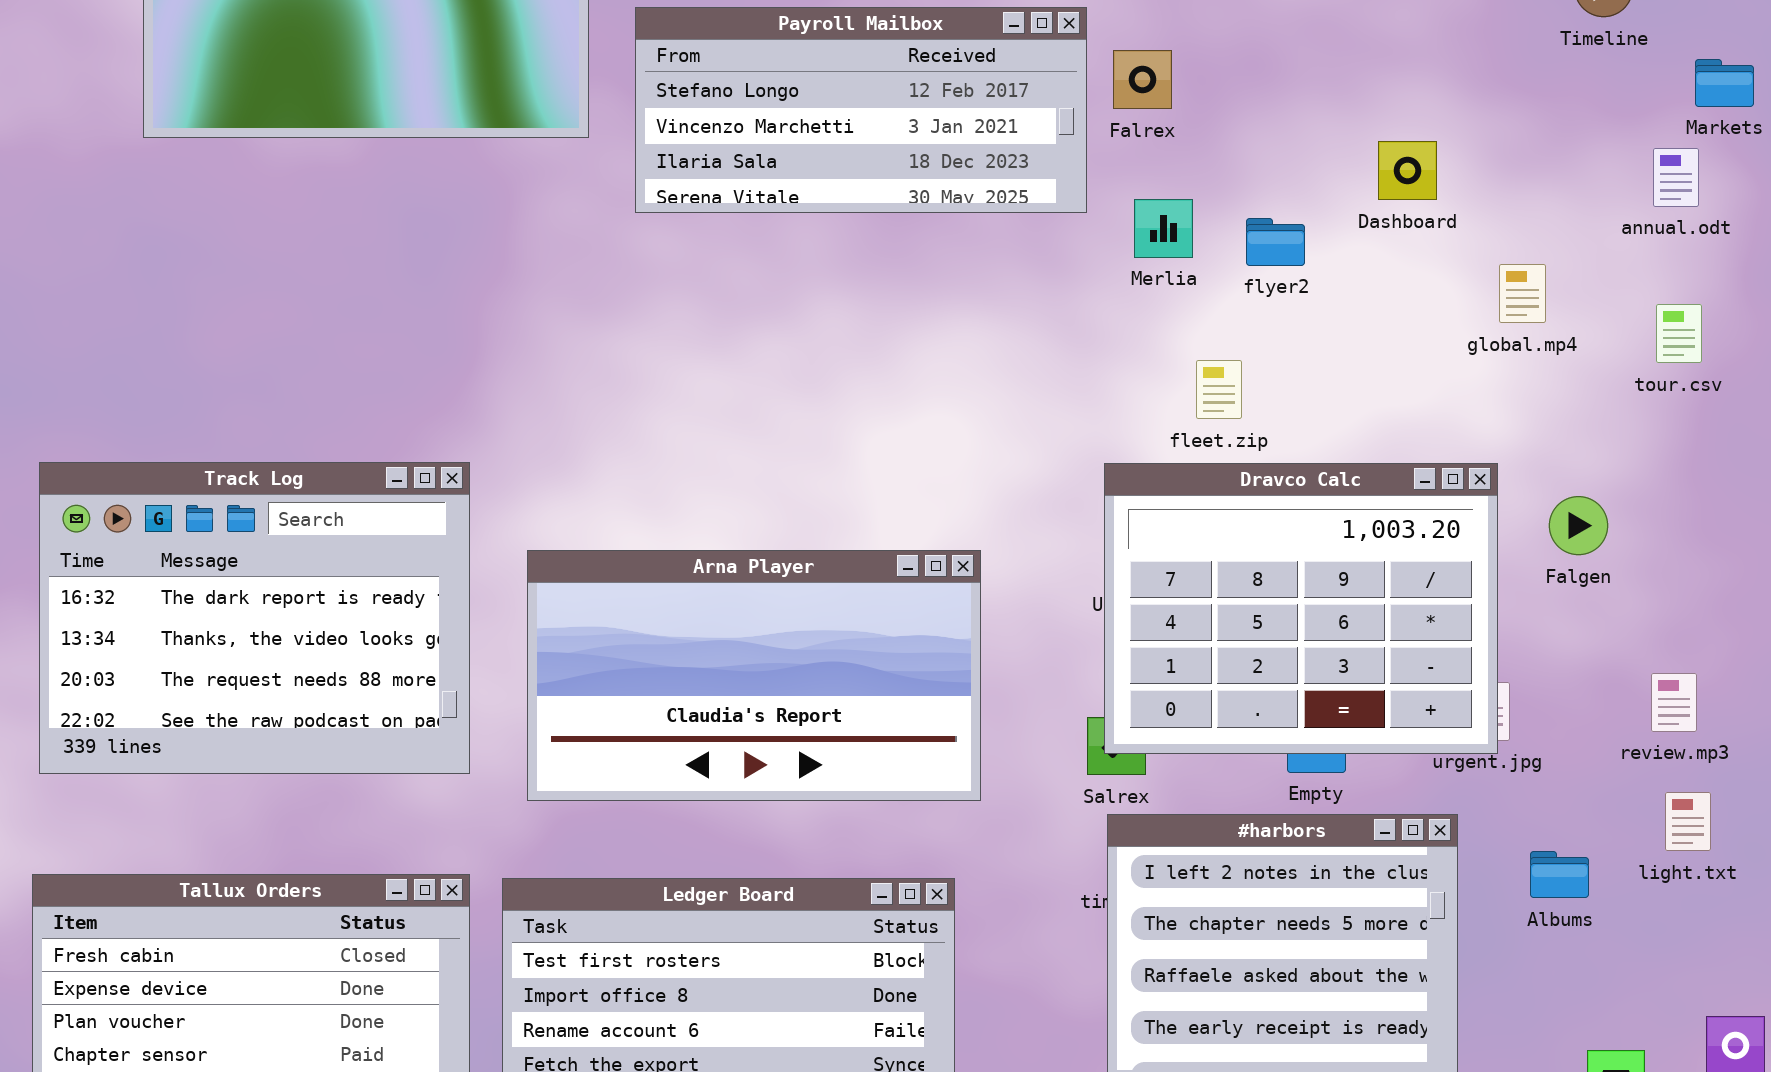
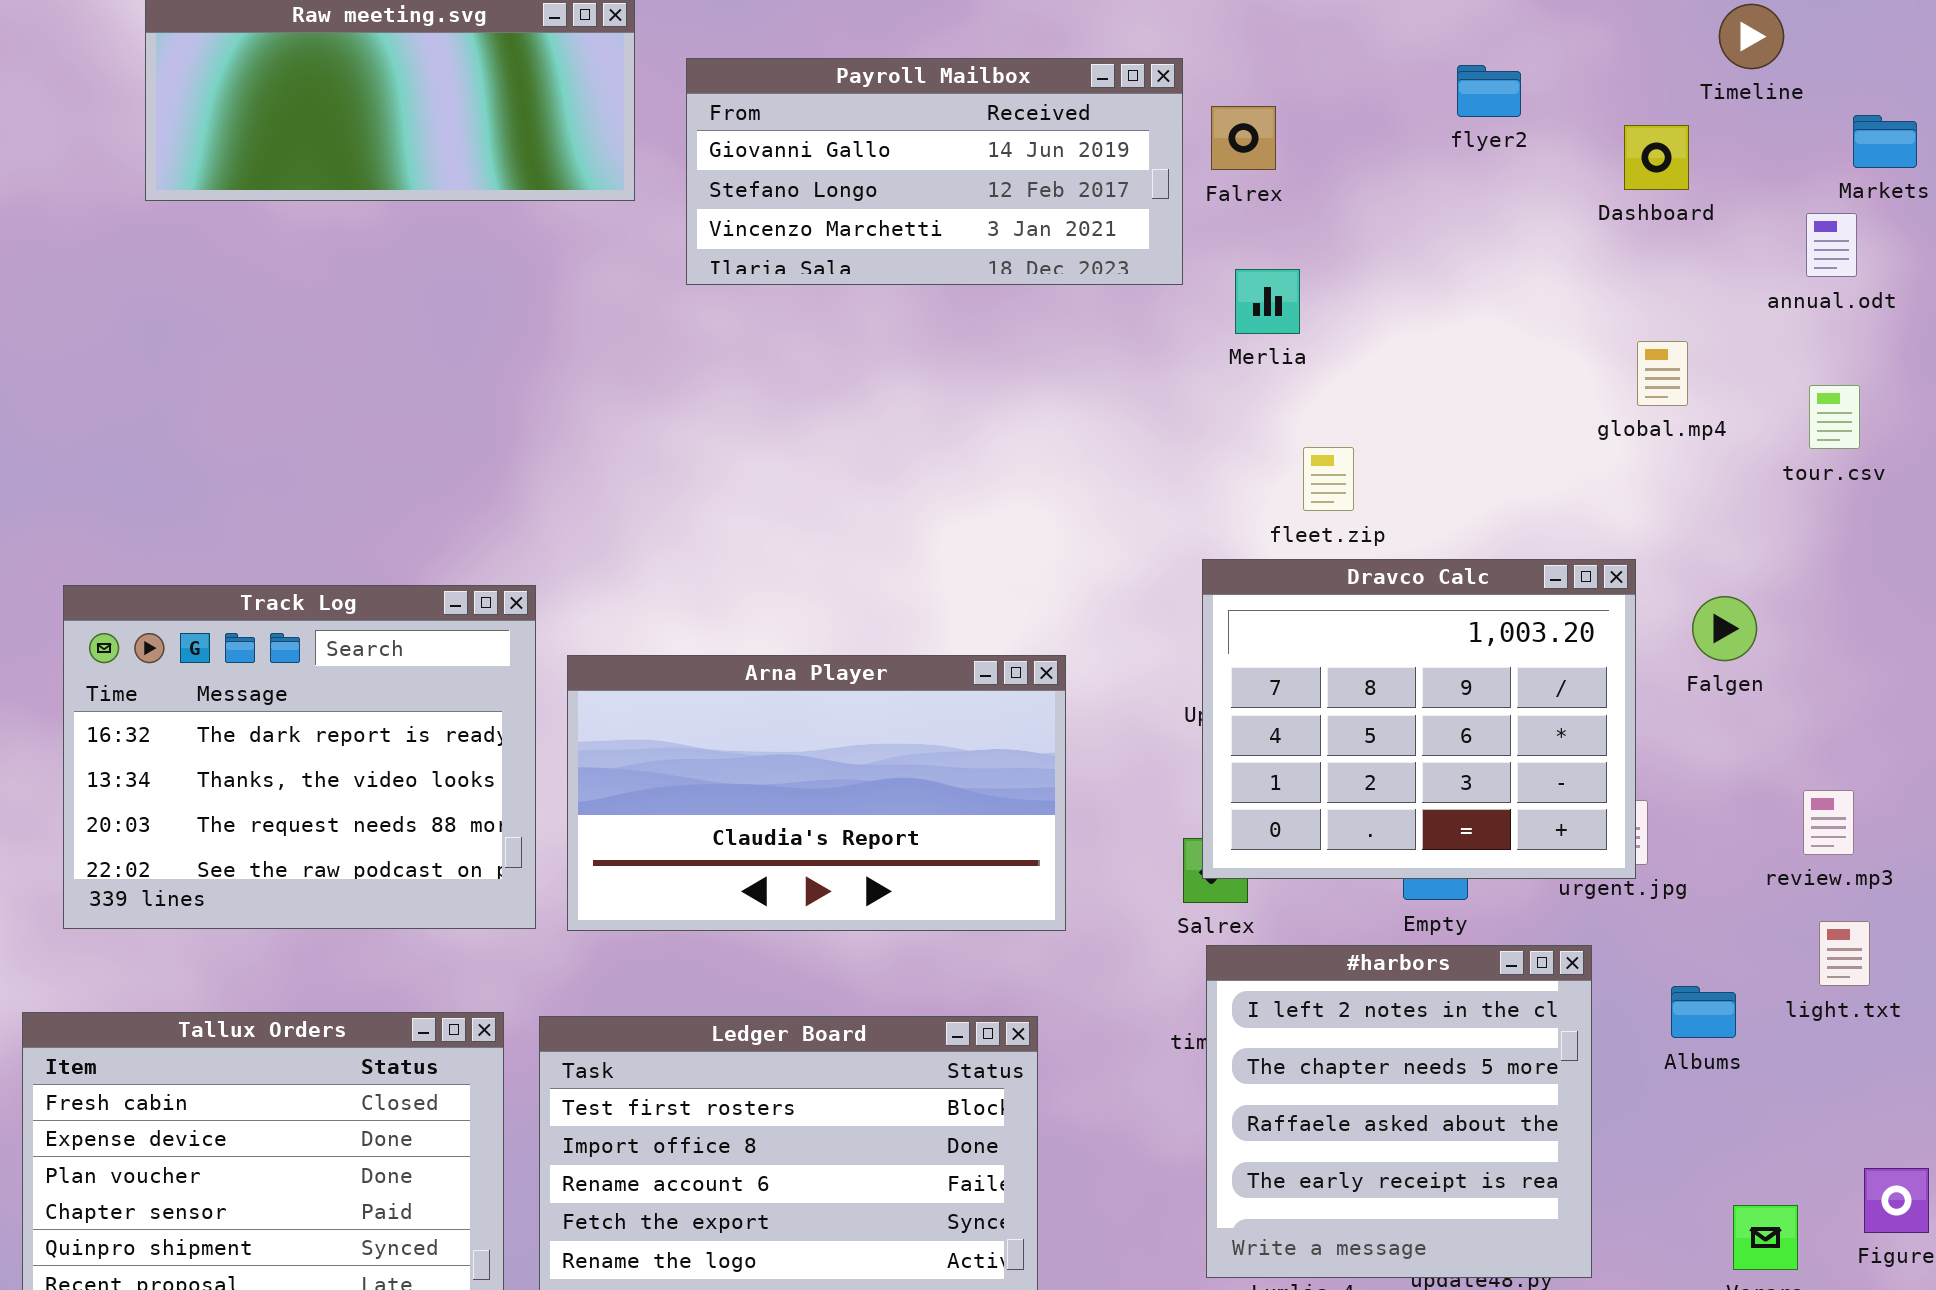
Payroll Mailbox: [635,7,1087,213] -> [686,58,1183,285], scrolled up 1 row
Dashboard: [1378,141,1437,200] -> [1624,125,1689,190], moved
flyer2: [1246,218,1305,266] -> [1457,65,1521,117], moved
Track Log: [39,462,470,774] -> [63,585,536,929], moved

